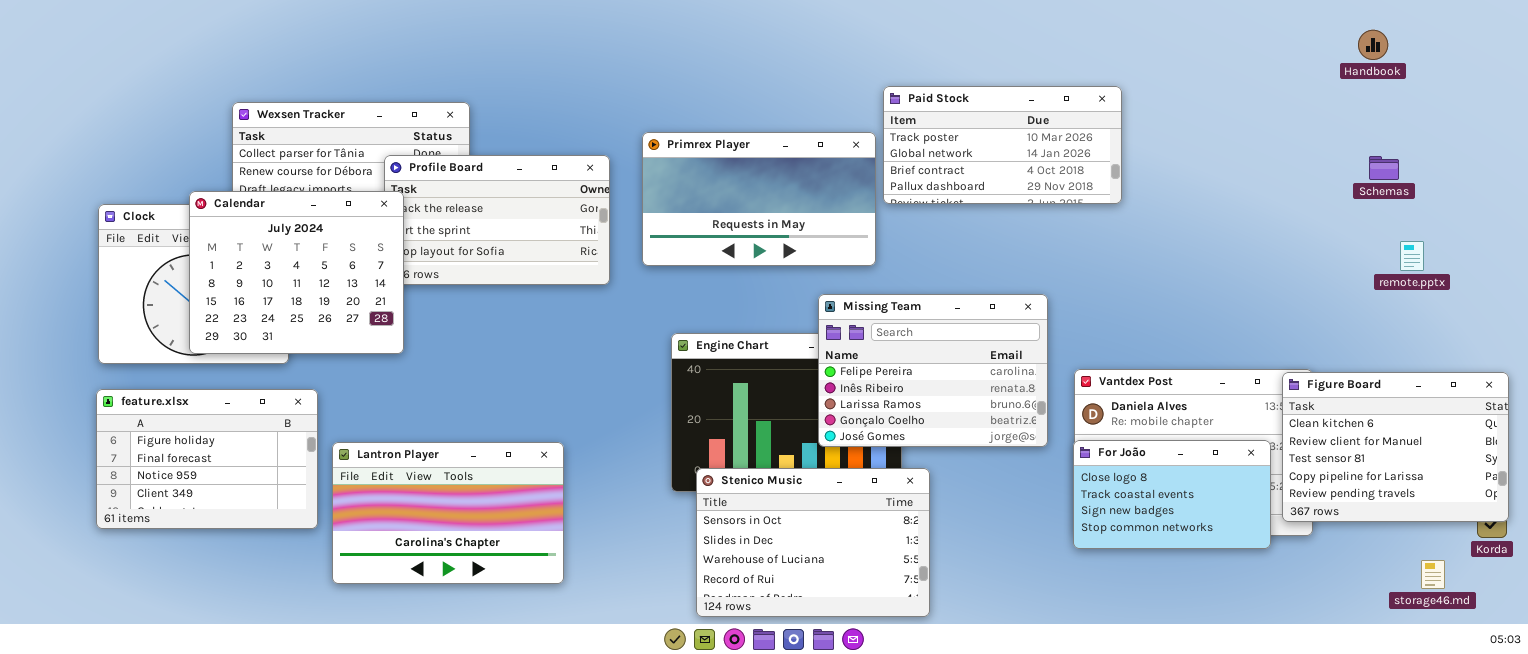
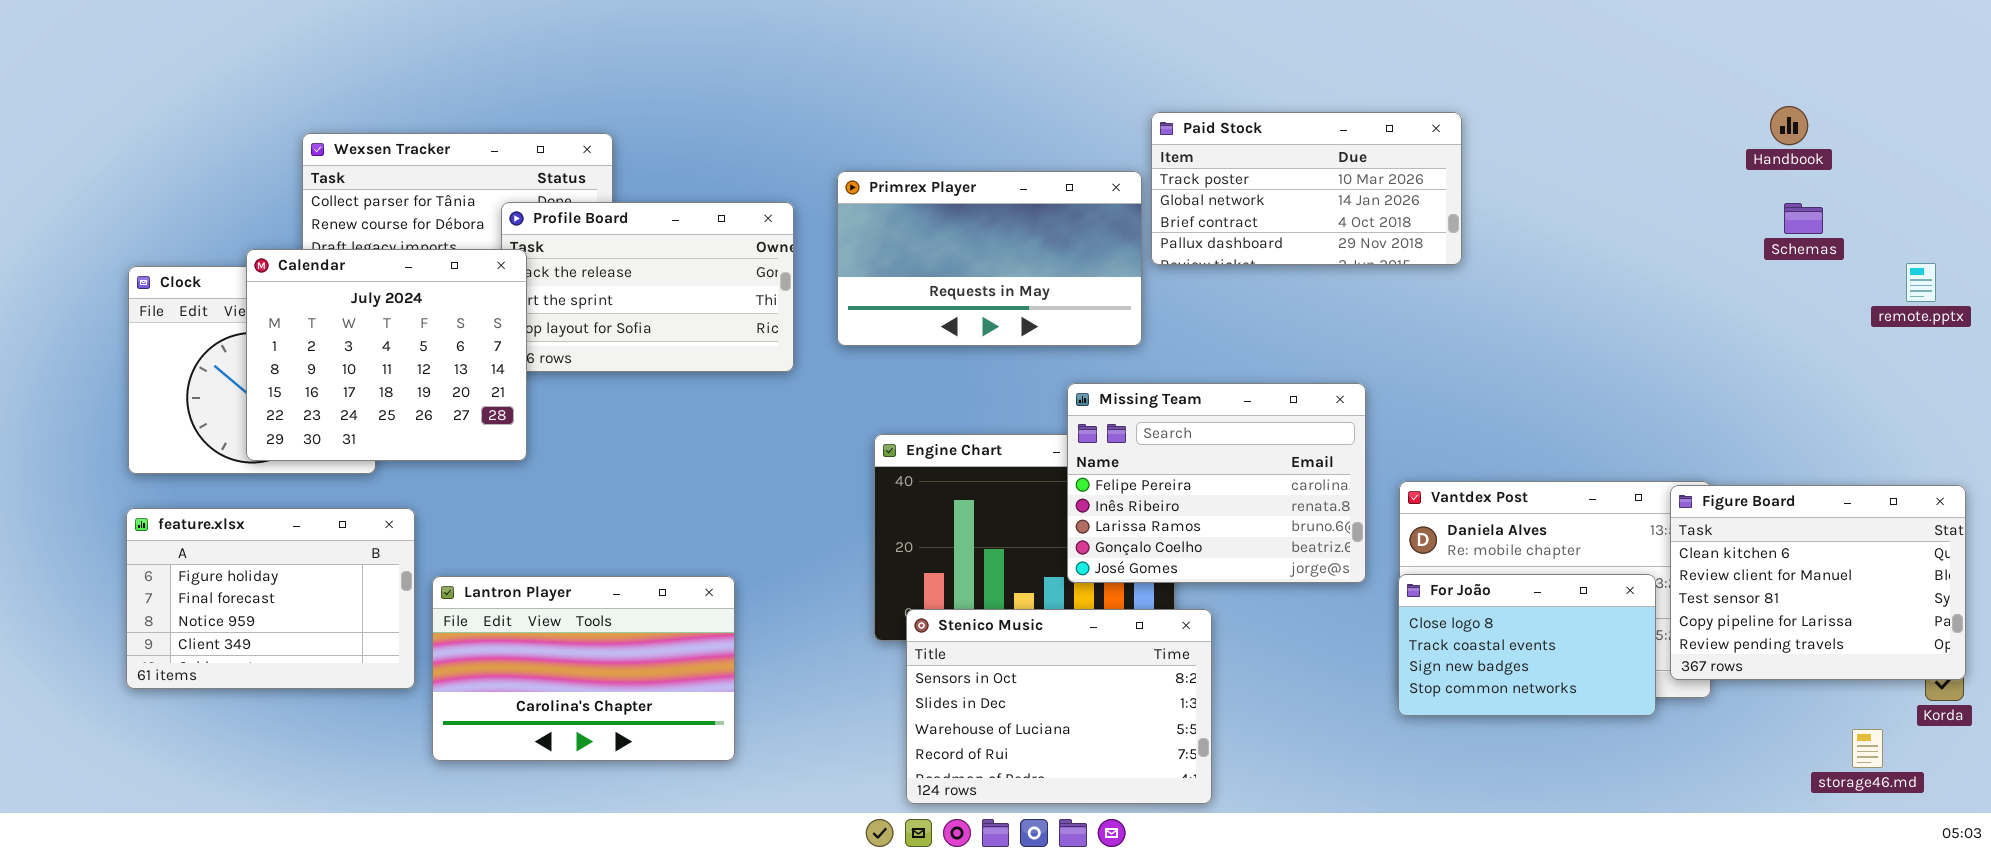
Handbook: [1358,30,1388,60] -> [1770,106,1808,145], moved
remote.pptx: [1400,241,1424,271] -> [1906,263,1936,302], moved

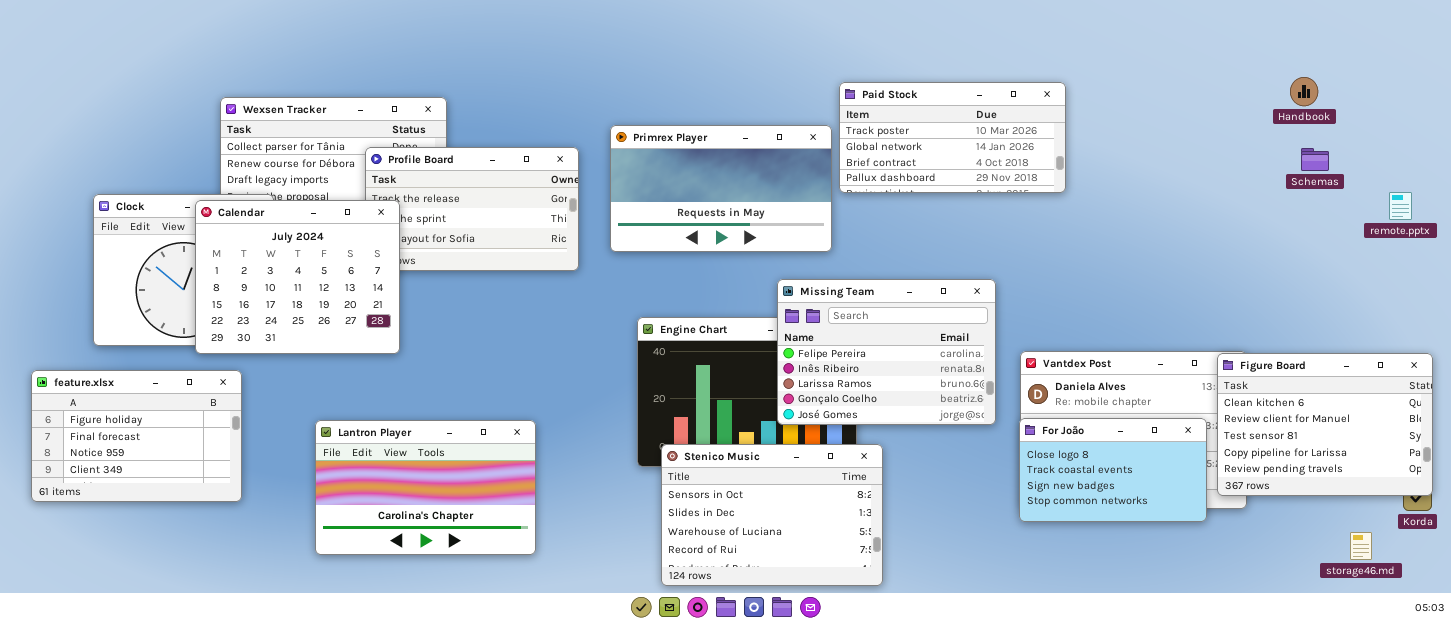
Calendar: [246,249,527,461] -> [195,200,400,354], moved
feature.xlsx: [126,508,415,689] -> [31,370,242,502], moved

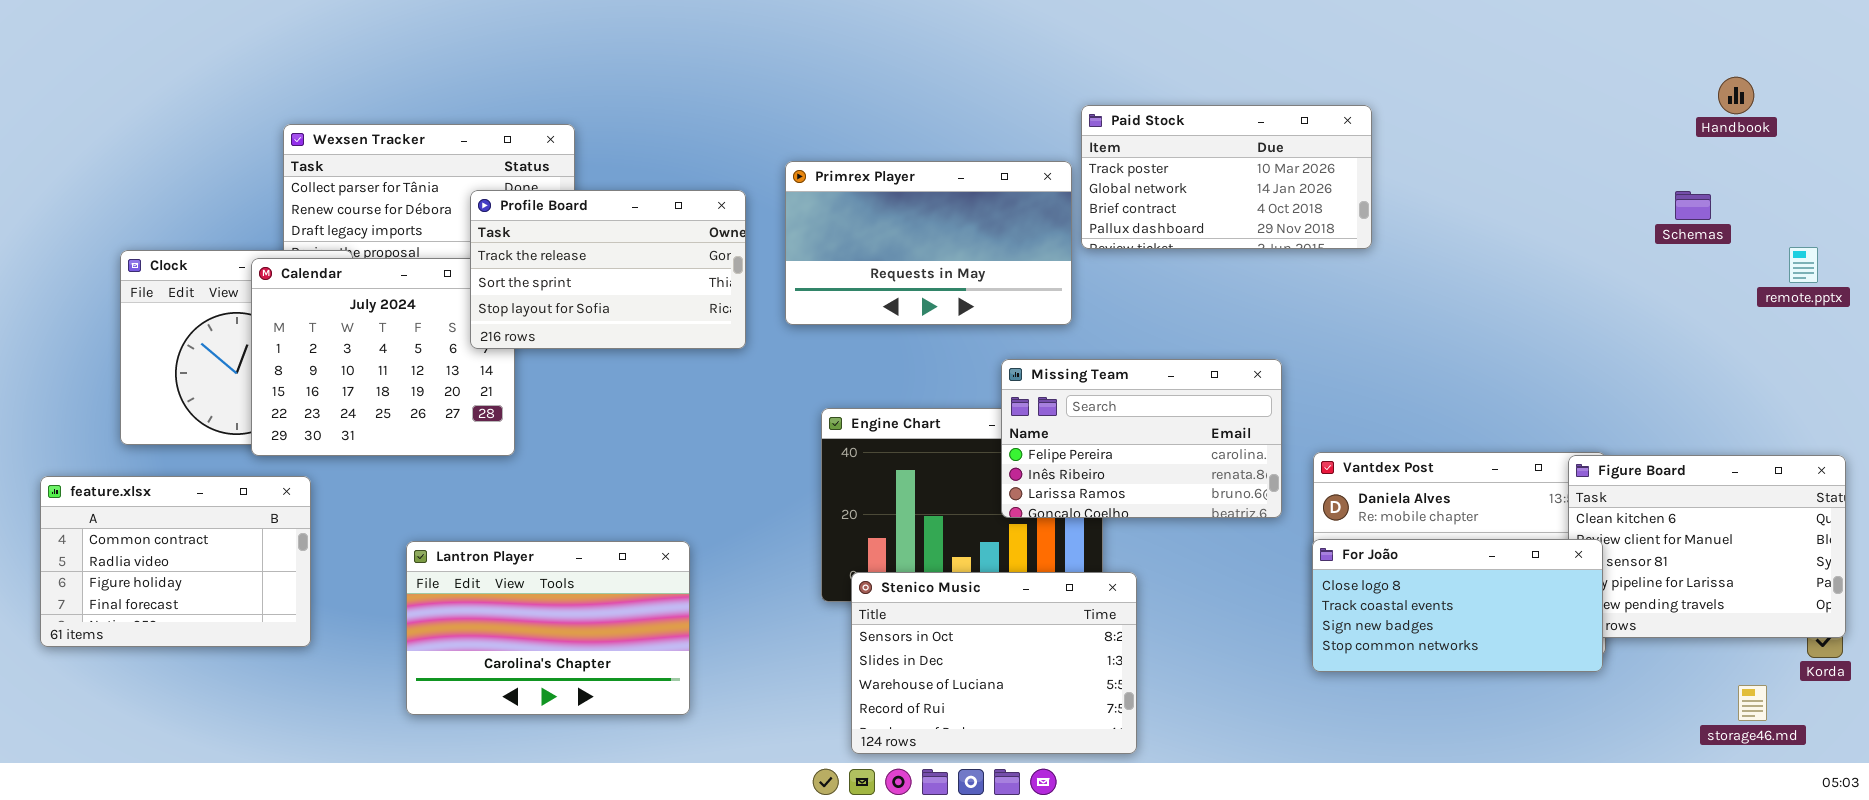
Handbook: [1290,77,1318,106] -> [1718,77,1754,114], moved
Profile Board: [365,147,579,271] -> [470,190,746,349], raised
Missing Team: [777,279,996,425] -> [1001,359,1282,518], resized
feature.xlsx: [31,370,242,502] -> [40,476,311,647], scrolled up 2 rows
For João: [1019,418,1207,522] -> [1312,539,1603,672], resized

